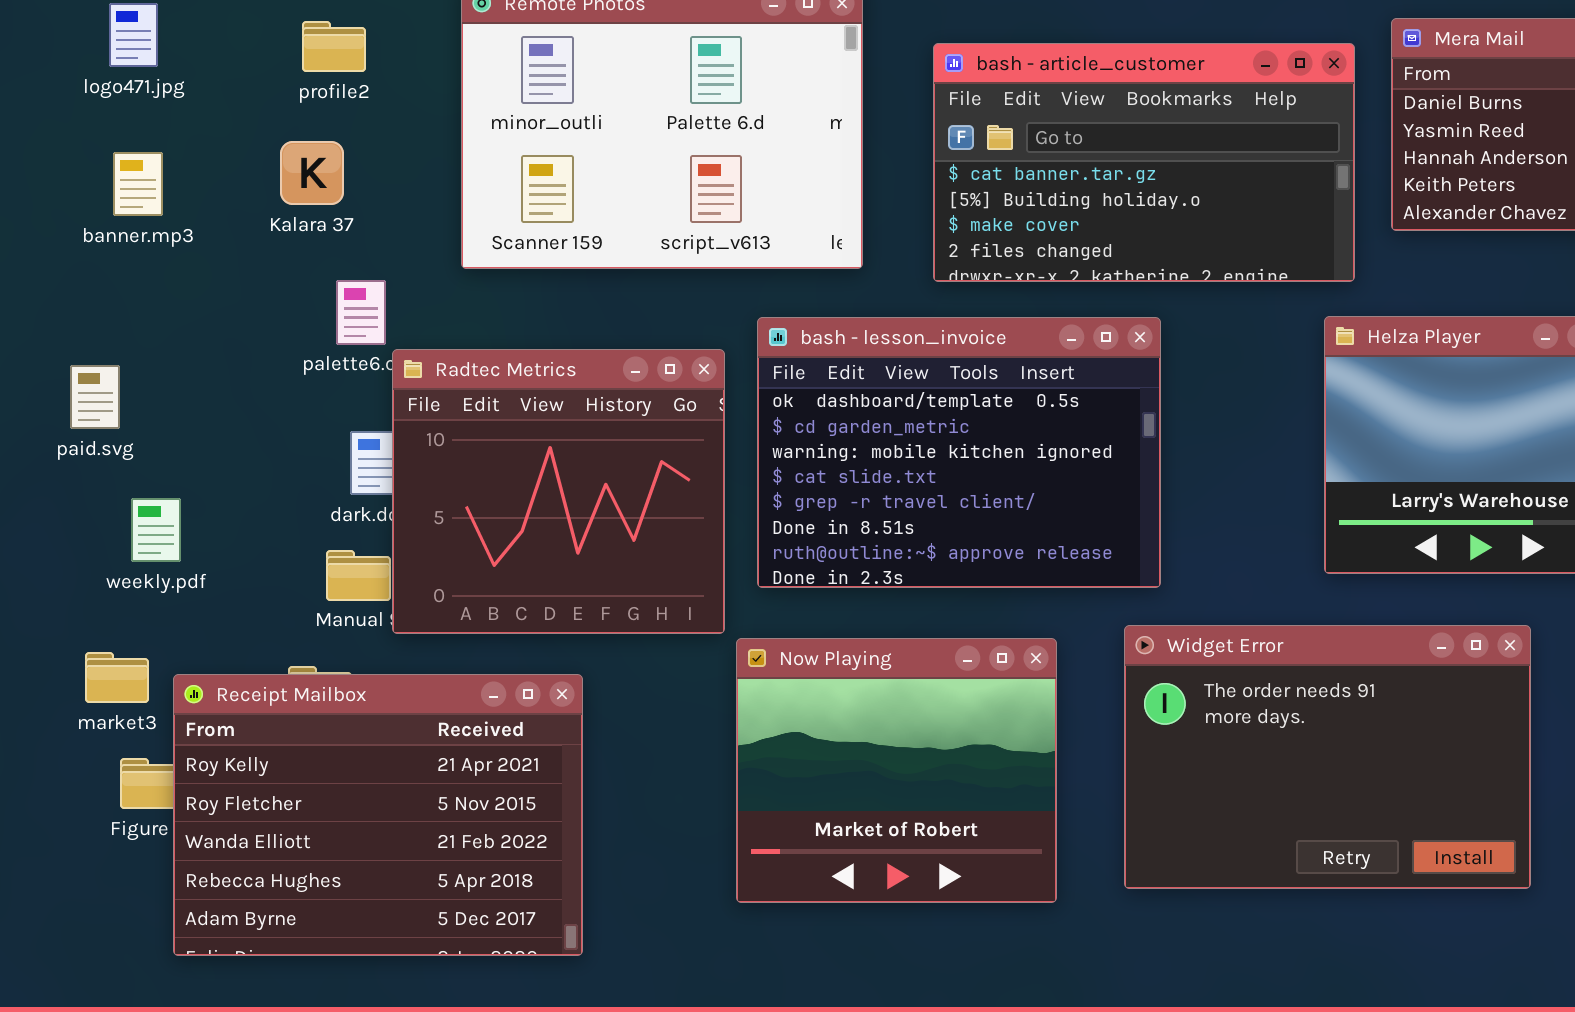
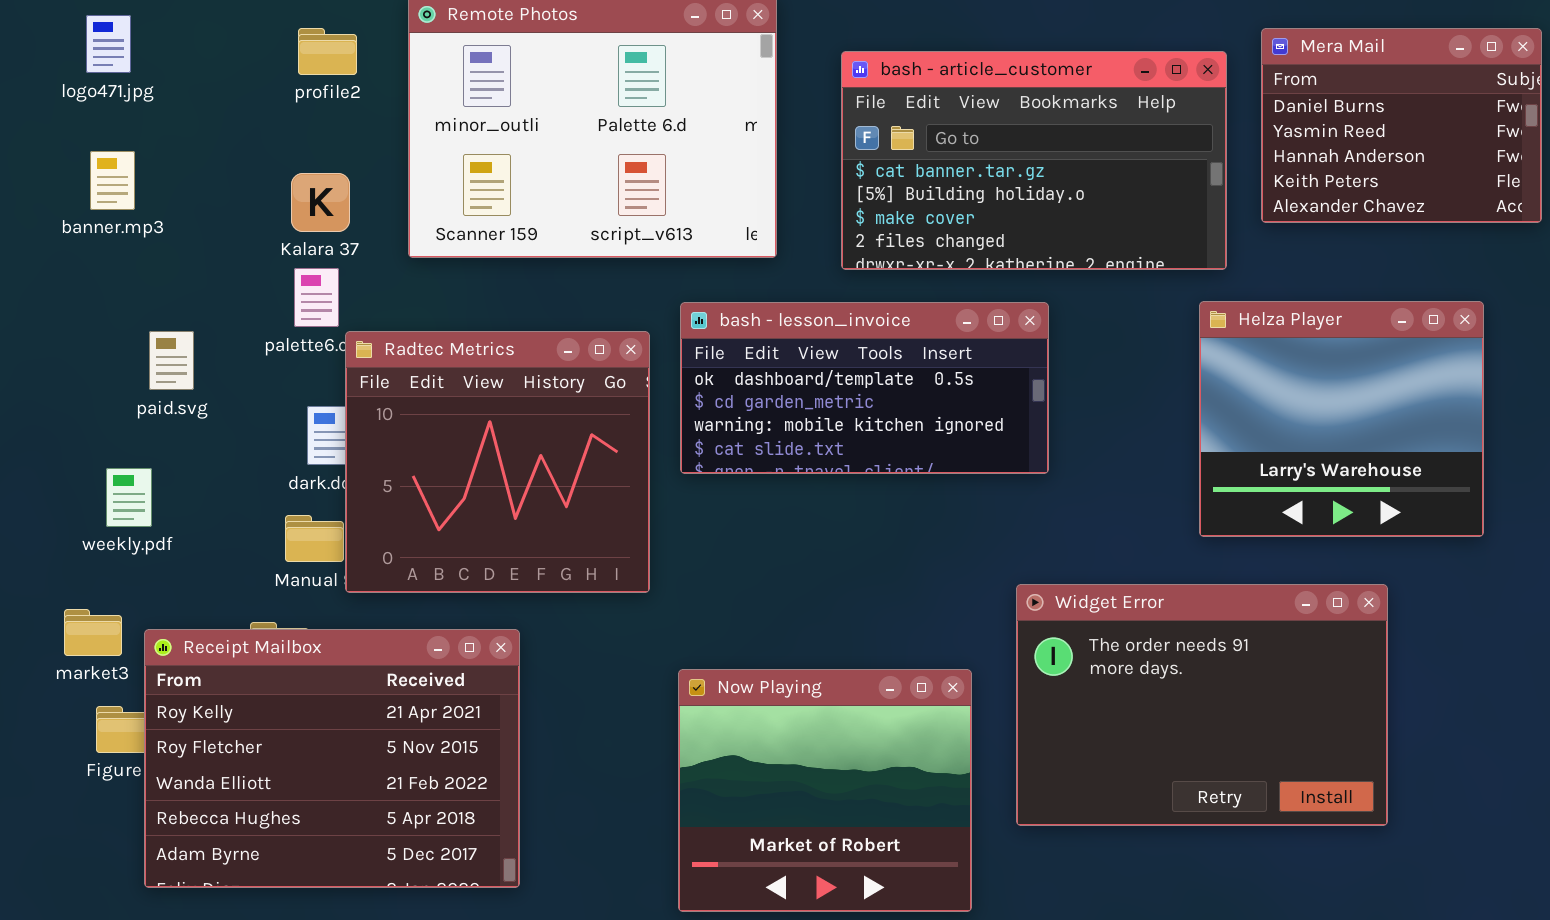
profile2: [302,21,366,72] -> [298,28,357,75], moved
Kalara 37: [280,141,344,205] -> [291,173,350,232], moved
bash - lesson_invoice: [757,317,1161,588] -> [680,302,1049,474], resized
paid.svg: [70,365,120,429] -> [149,331,194,390], moved
Now Playing: [736,638,1057,903] -> [678,669,972,912], moved

